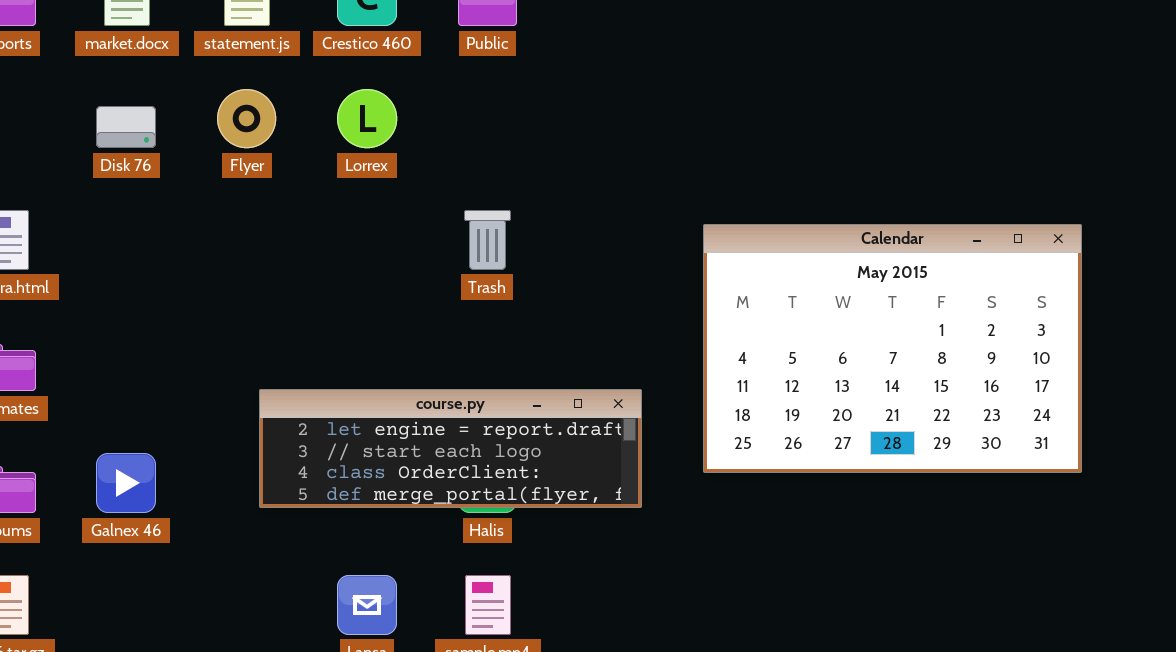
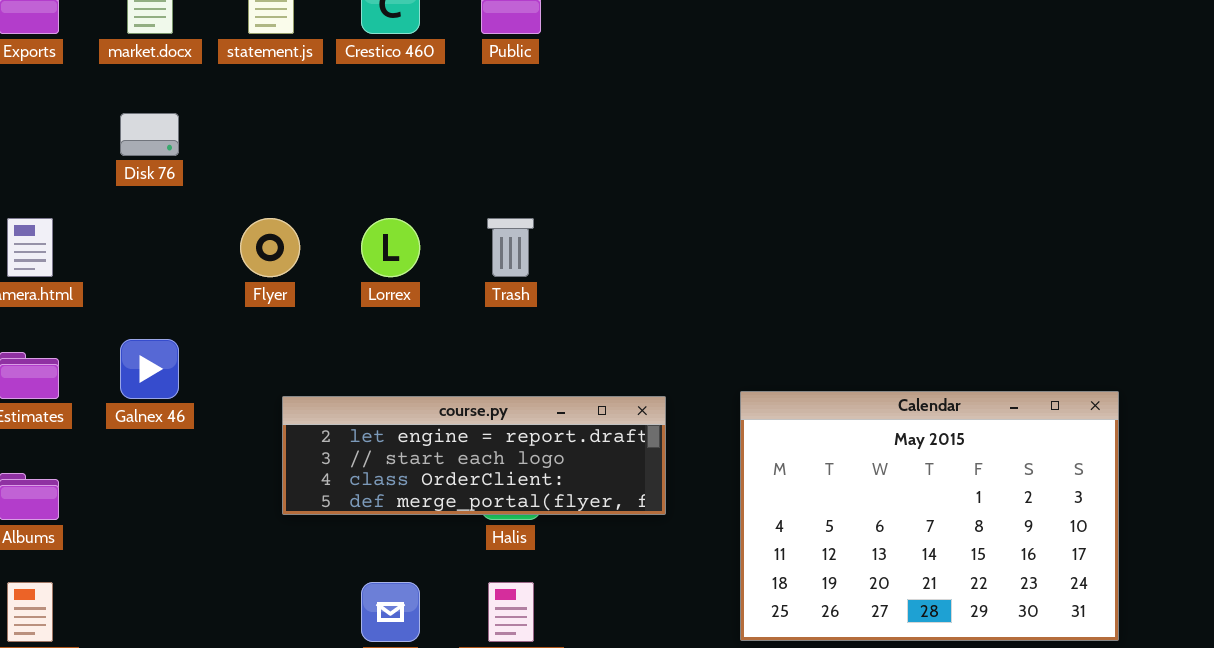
Flyer: [217,89,276,148] -> [240,218,300,277], moved
Lorrex: [337,89,397,148] -> [361,218,420,277], moved
Calendar: [703,224,1082,473] -> [740,391,1119,641], moved
Galnex 46: [96,453,156,513] -> [120,339,179,399], moved

